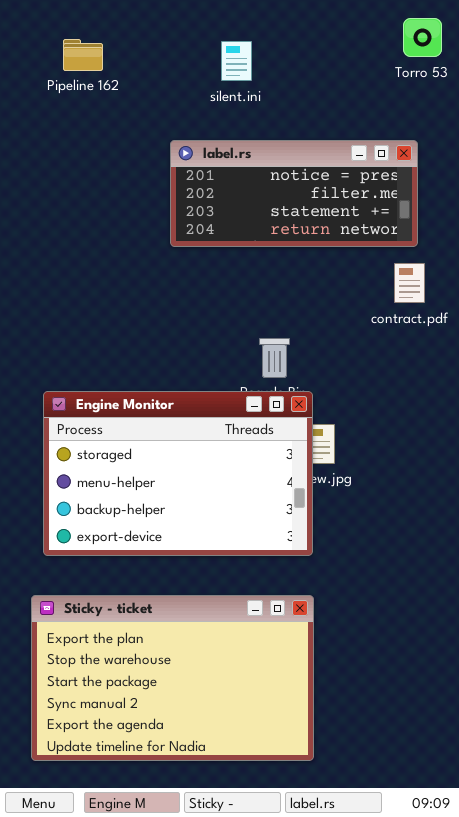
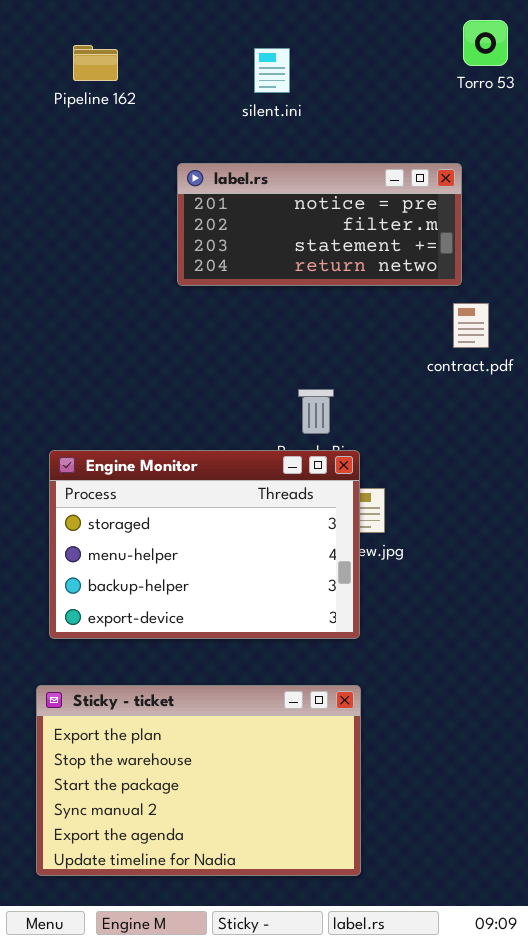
label.rs: [170,140,418,247] -> [177,163,462,286], moved

